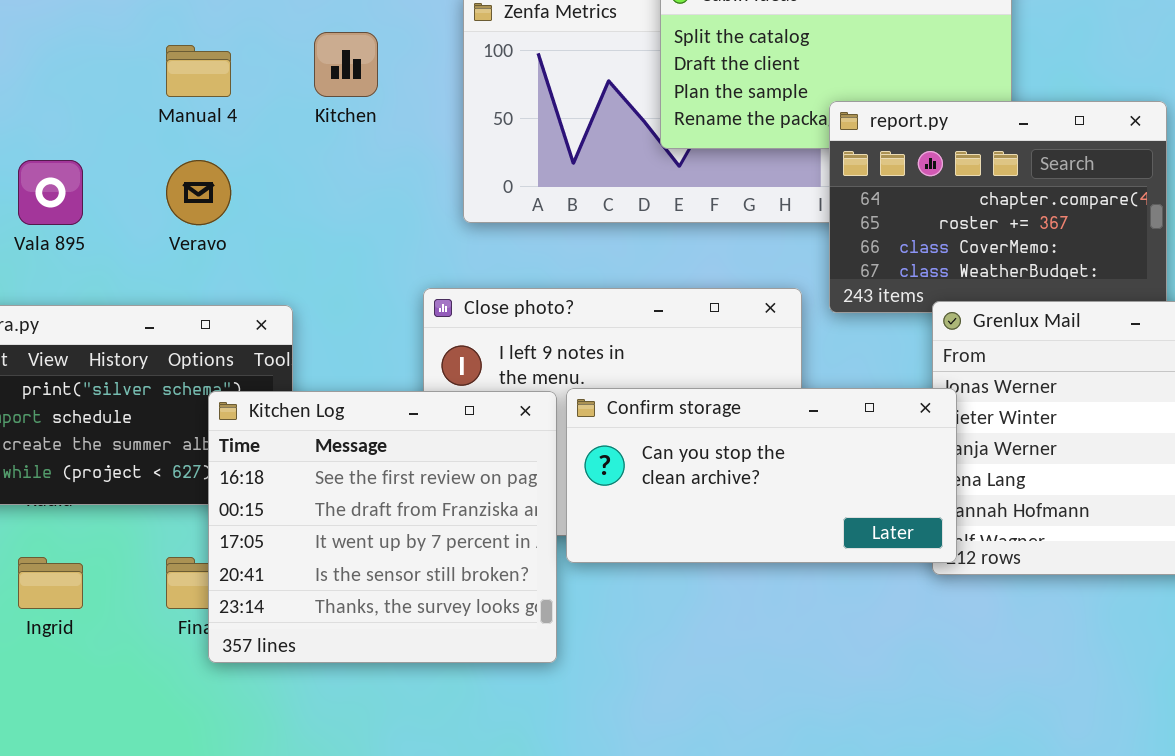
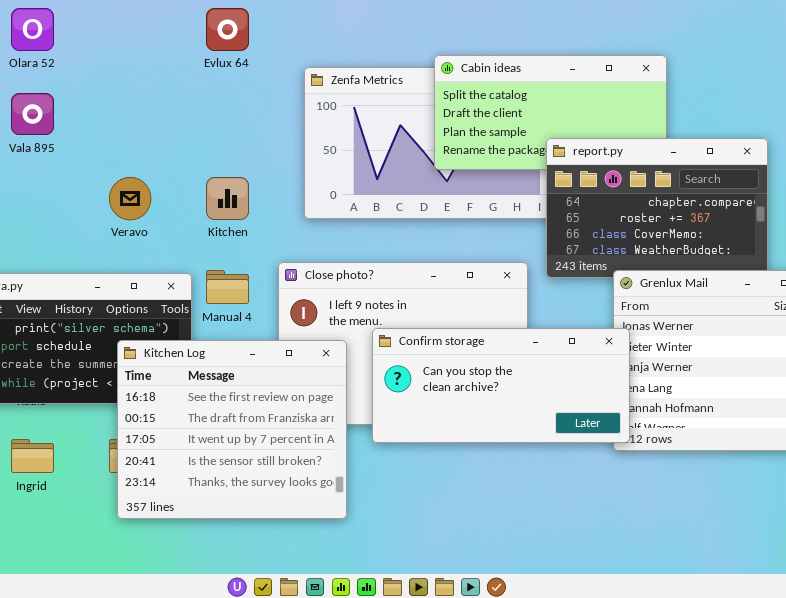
Kitchen: [314,32,378,97] -> [206,177,249,220], moved
Manual 4: [166,45,231,97] -> [206,270,249,304], moved
Vala 895: [18,160,83,225] -> [11,93,54,135], moved
Kitchen Log: [208,391,557,663] -> [117,340,347,519], moved

